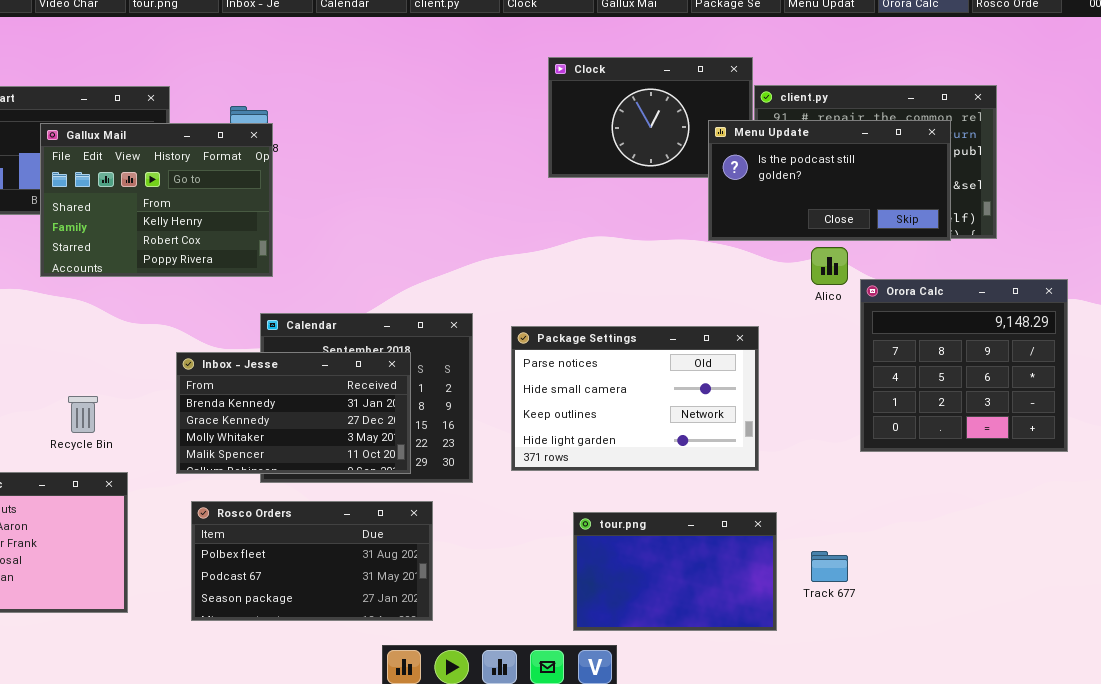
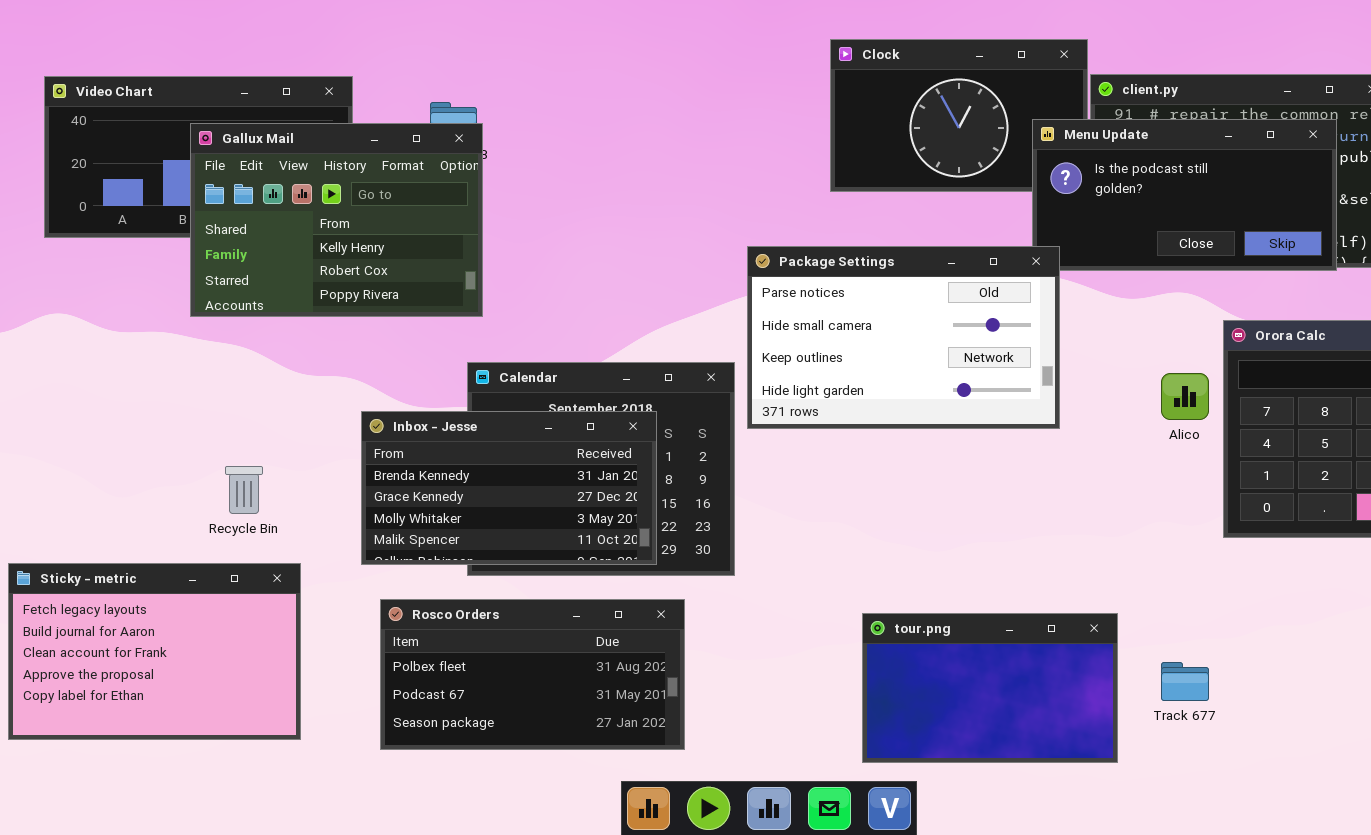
Alico: [811,247,848,285] -> [1161,373,1209,420], moved
Package Settings: [511,326,759,471] -> [747,246,1060,429], moved

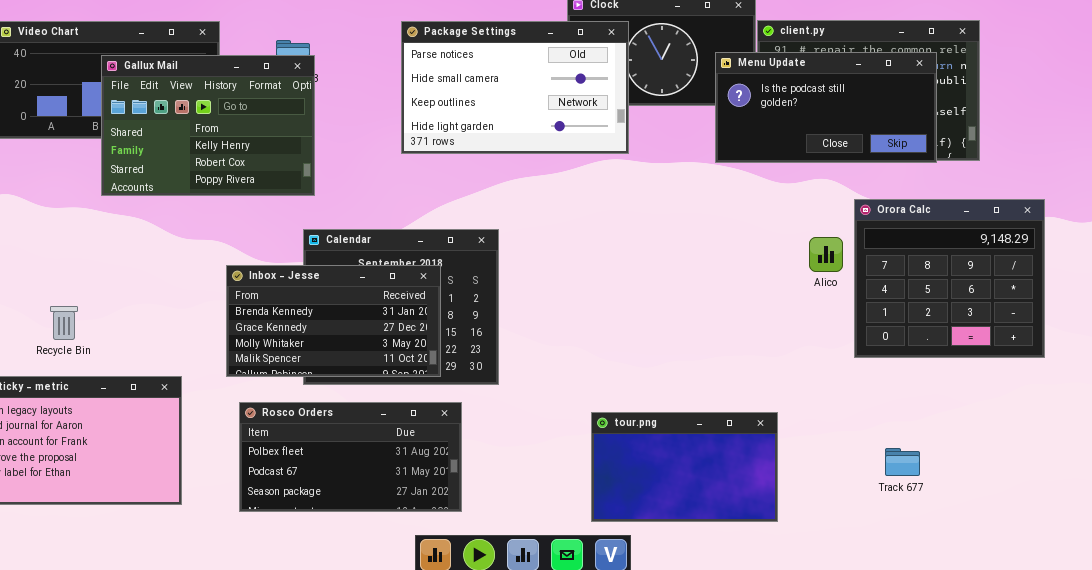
Package Settings: [747,246,1060,429] -> [401,21,629,154], moved
Recycle Bin: [225,466,263,514] -> [50,306,78,340], moved
Track 677: [1161,662,1209,701] -> [885,448,920,476], moved

